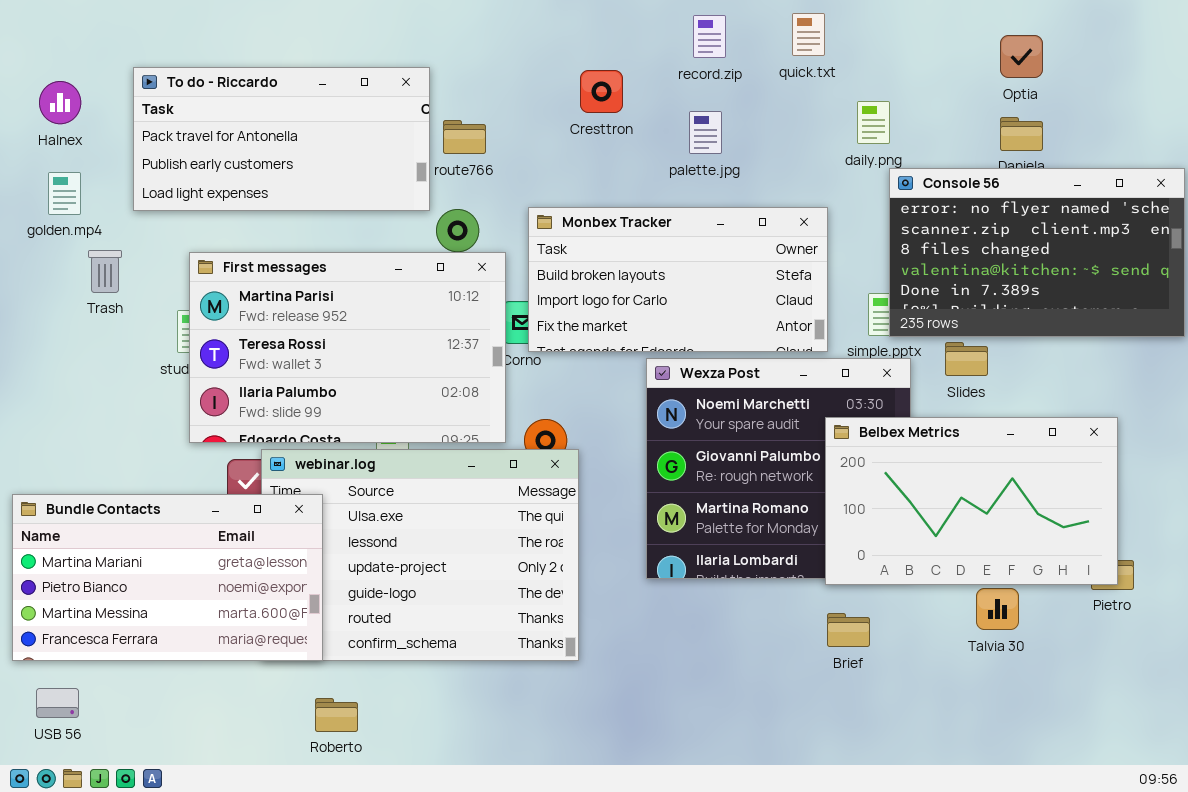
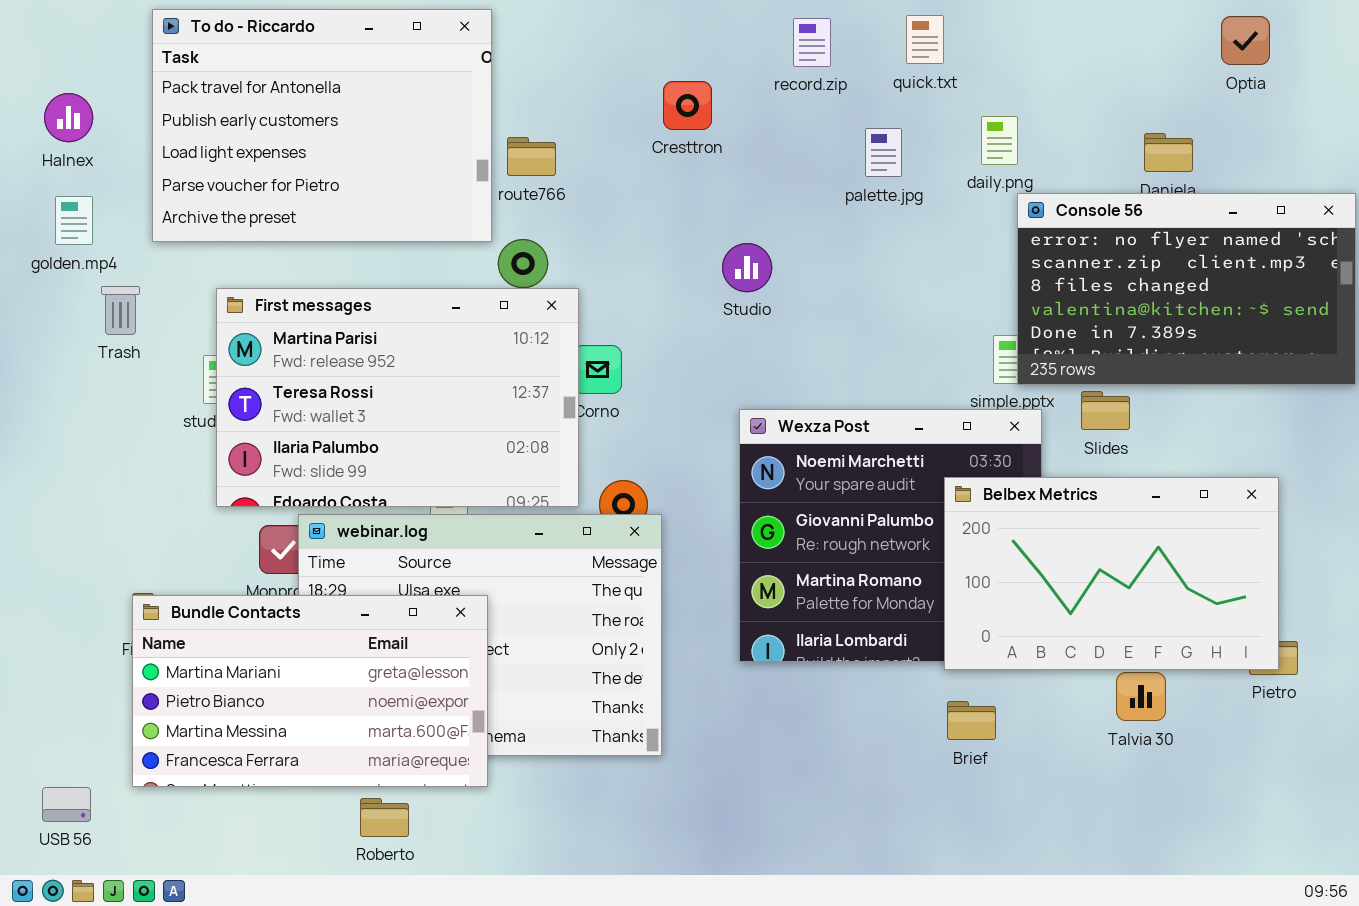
Optia: [1000,35,1043,78] -> [1221,16,1270,65], moved
To do - Riccardo: [133,67,430,211] -> [152,9,492,242], resized
palette.jpg: [689,111,722,154] -> [865,128,902,177], moved
Monbex Tracker: [528,207,828,352] -> none, closed
Bundle Contacts: [12,494,323,661] -> [132,595,488,787], moved

